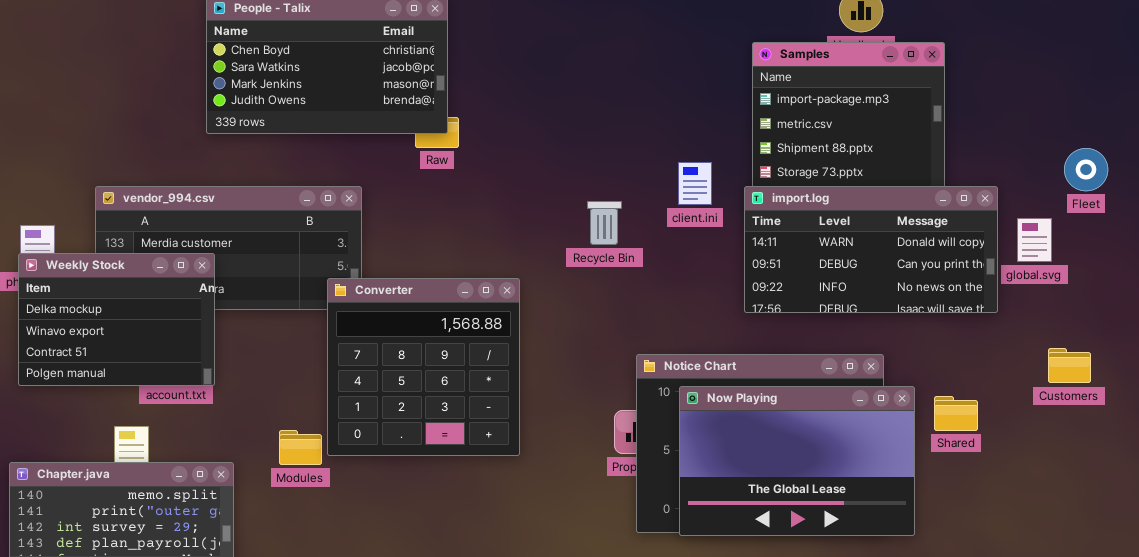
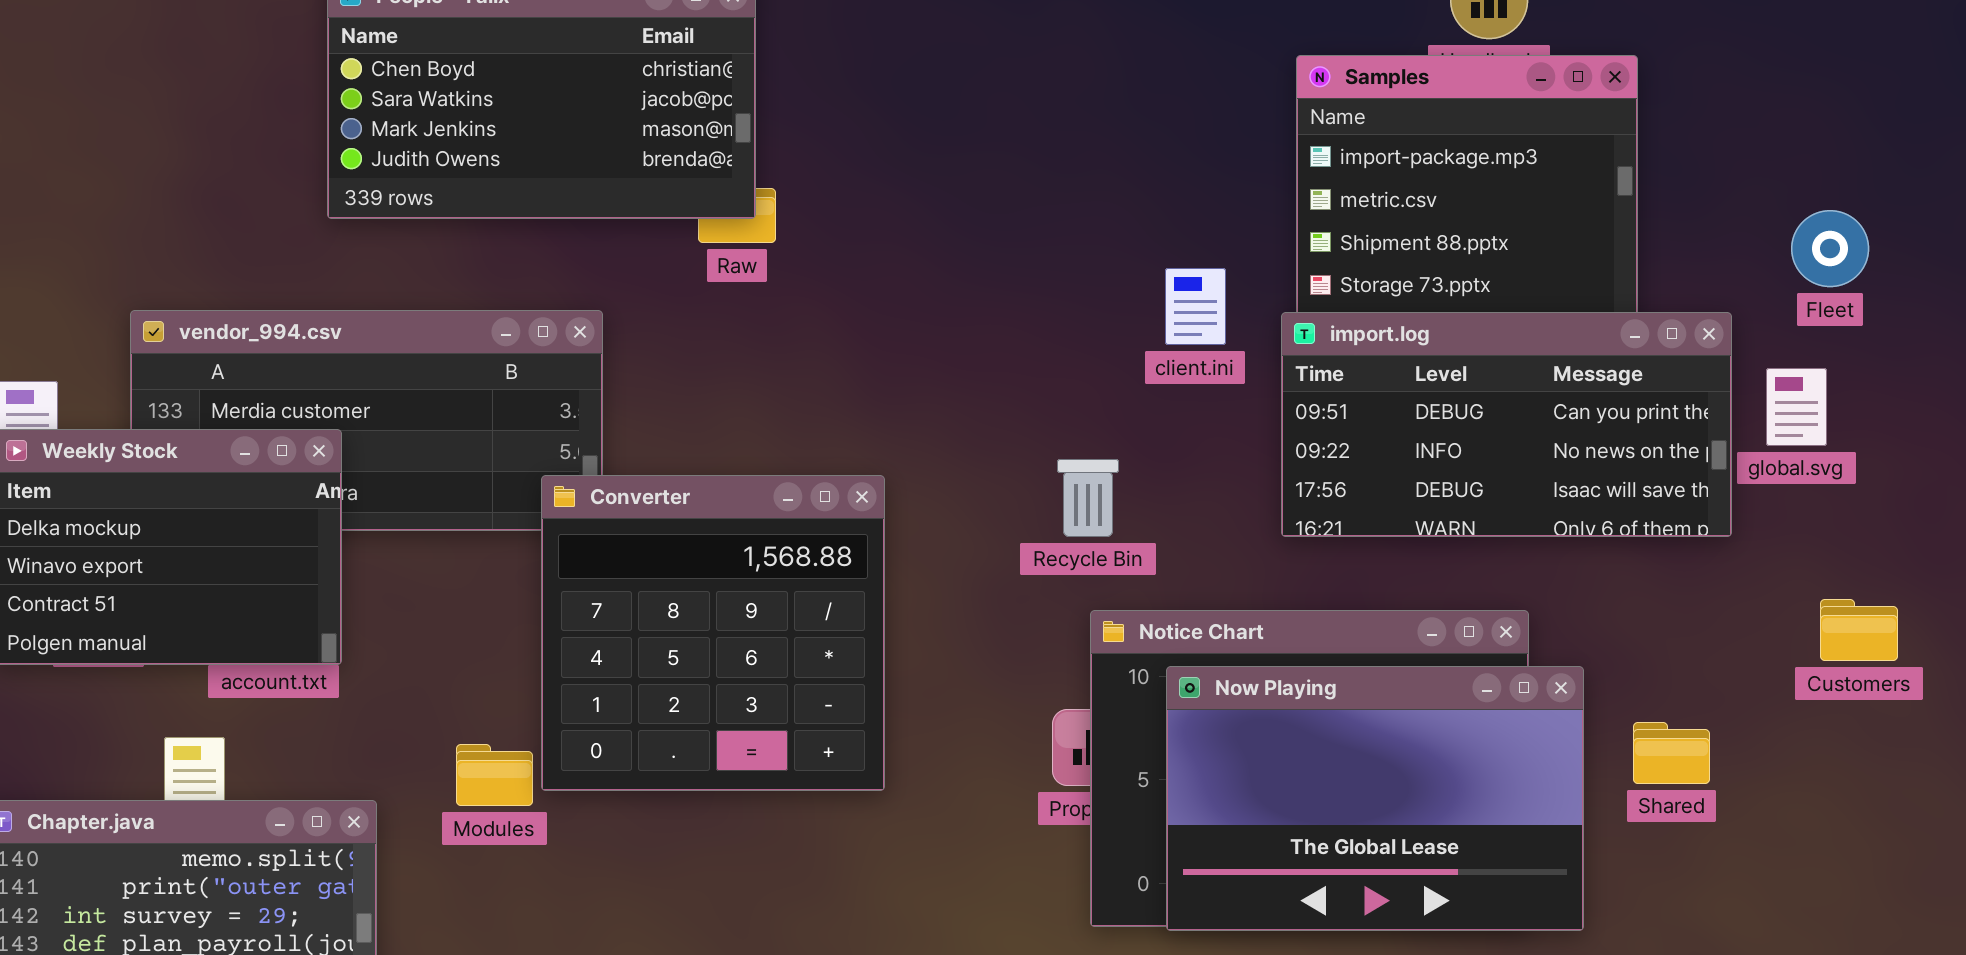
Fleet: [1064,148,1108,191] -> [1791,210,1869,287], moved
import.log: [744,186,998,313] -> [1281,312,1732,537], scrolled down 1 row
Recycle Bin: [587,201,622,245] -> [1057,459,1119,537], moved
Shared: [934,396,978,431] -> [1633,722,1710,784], moved

